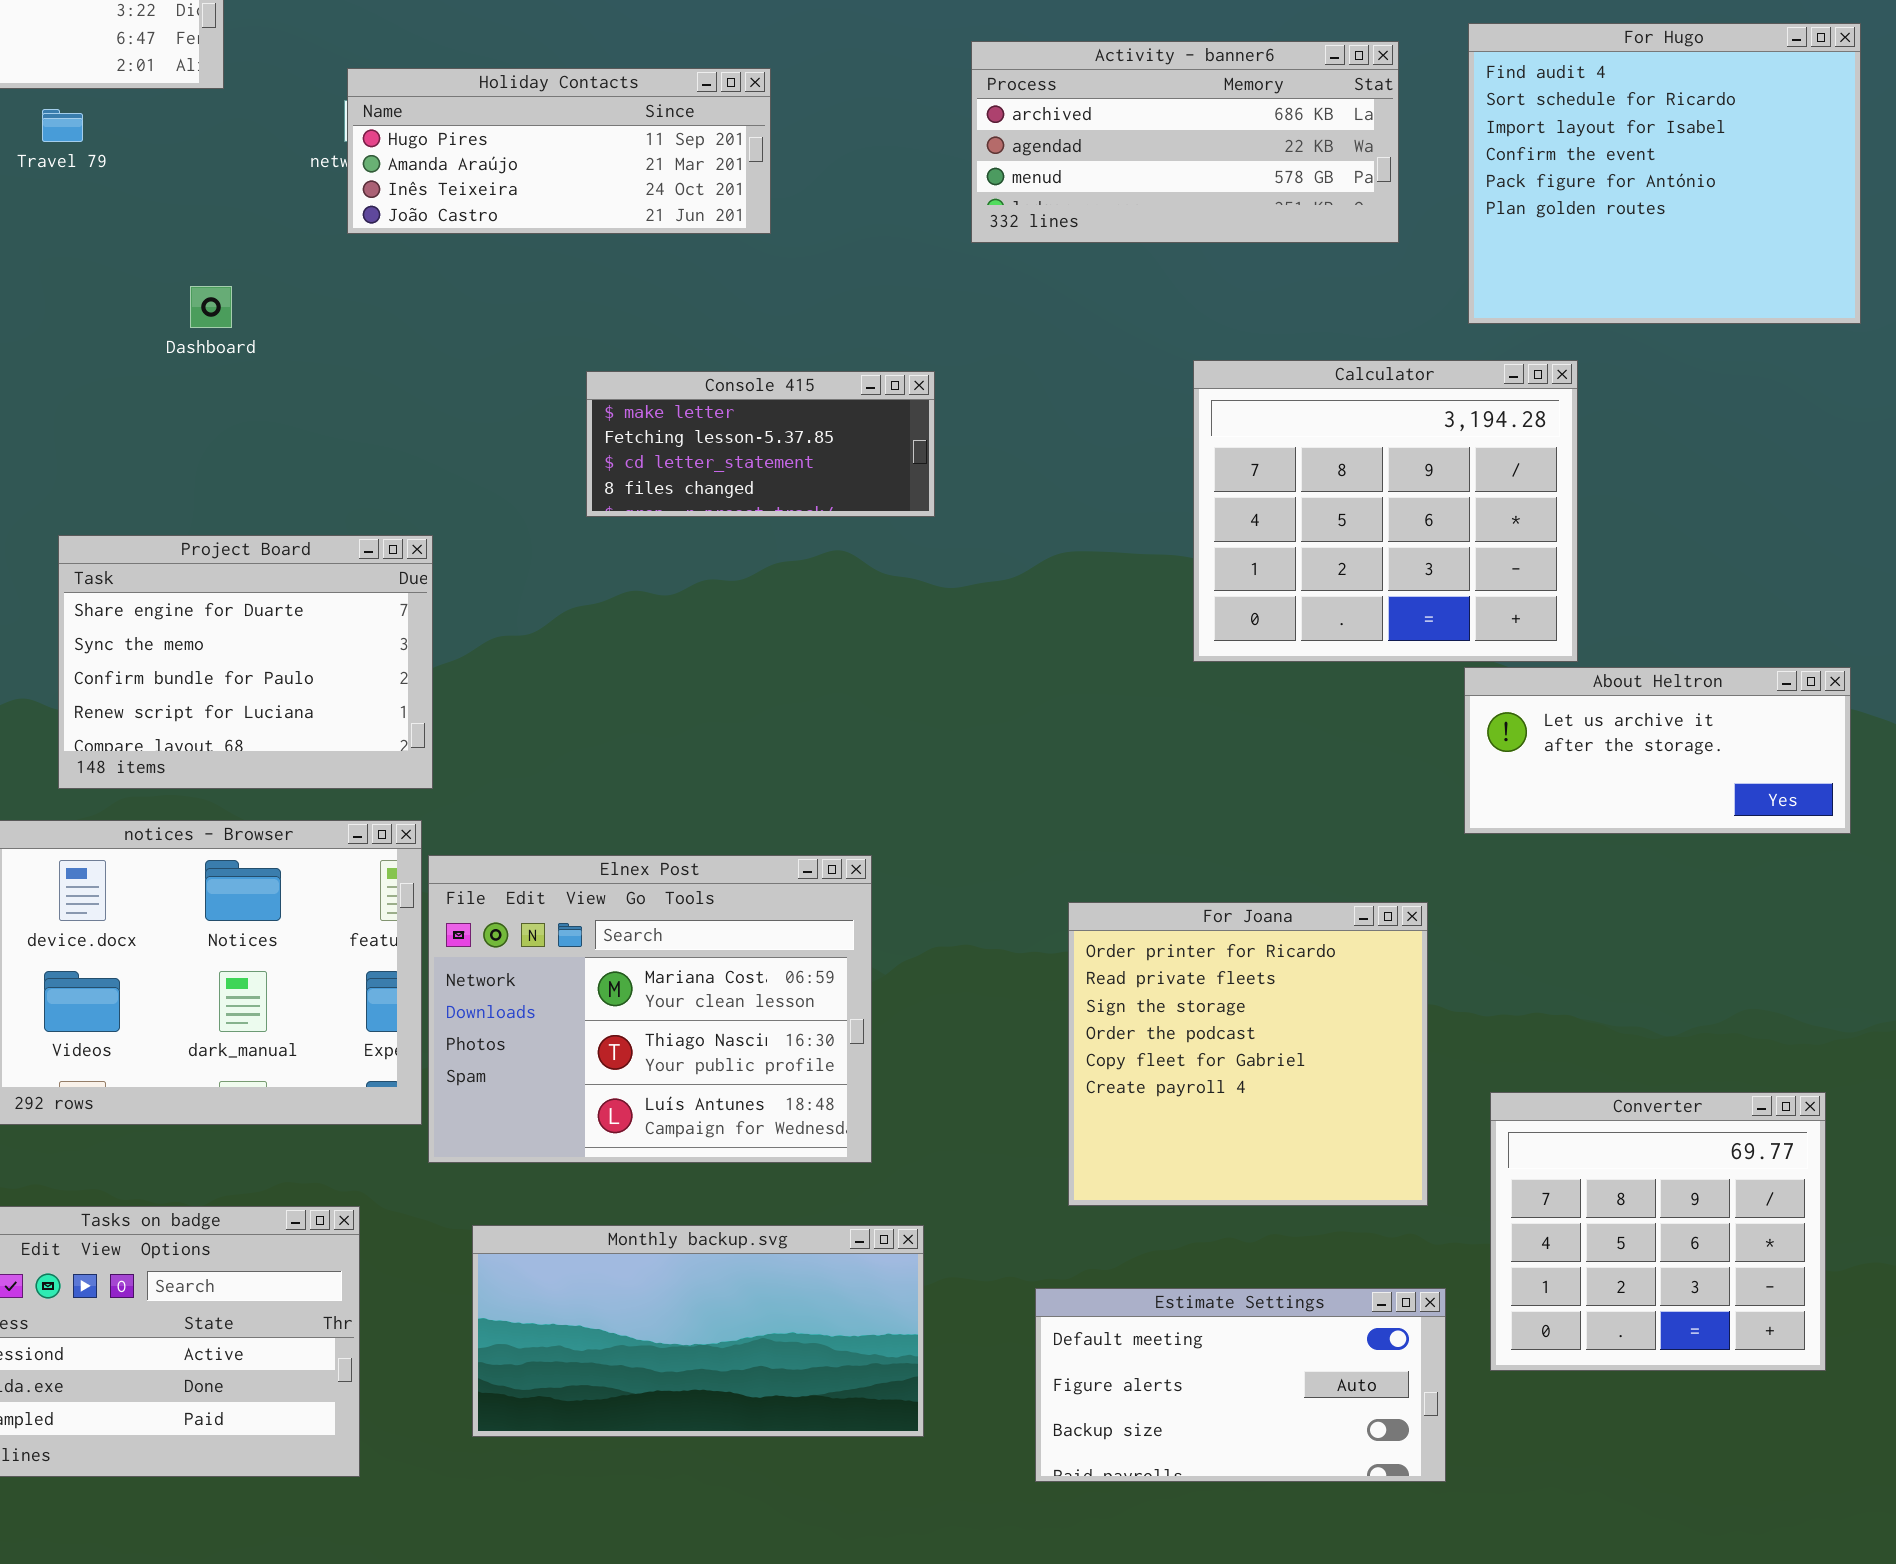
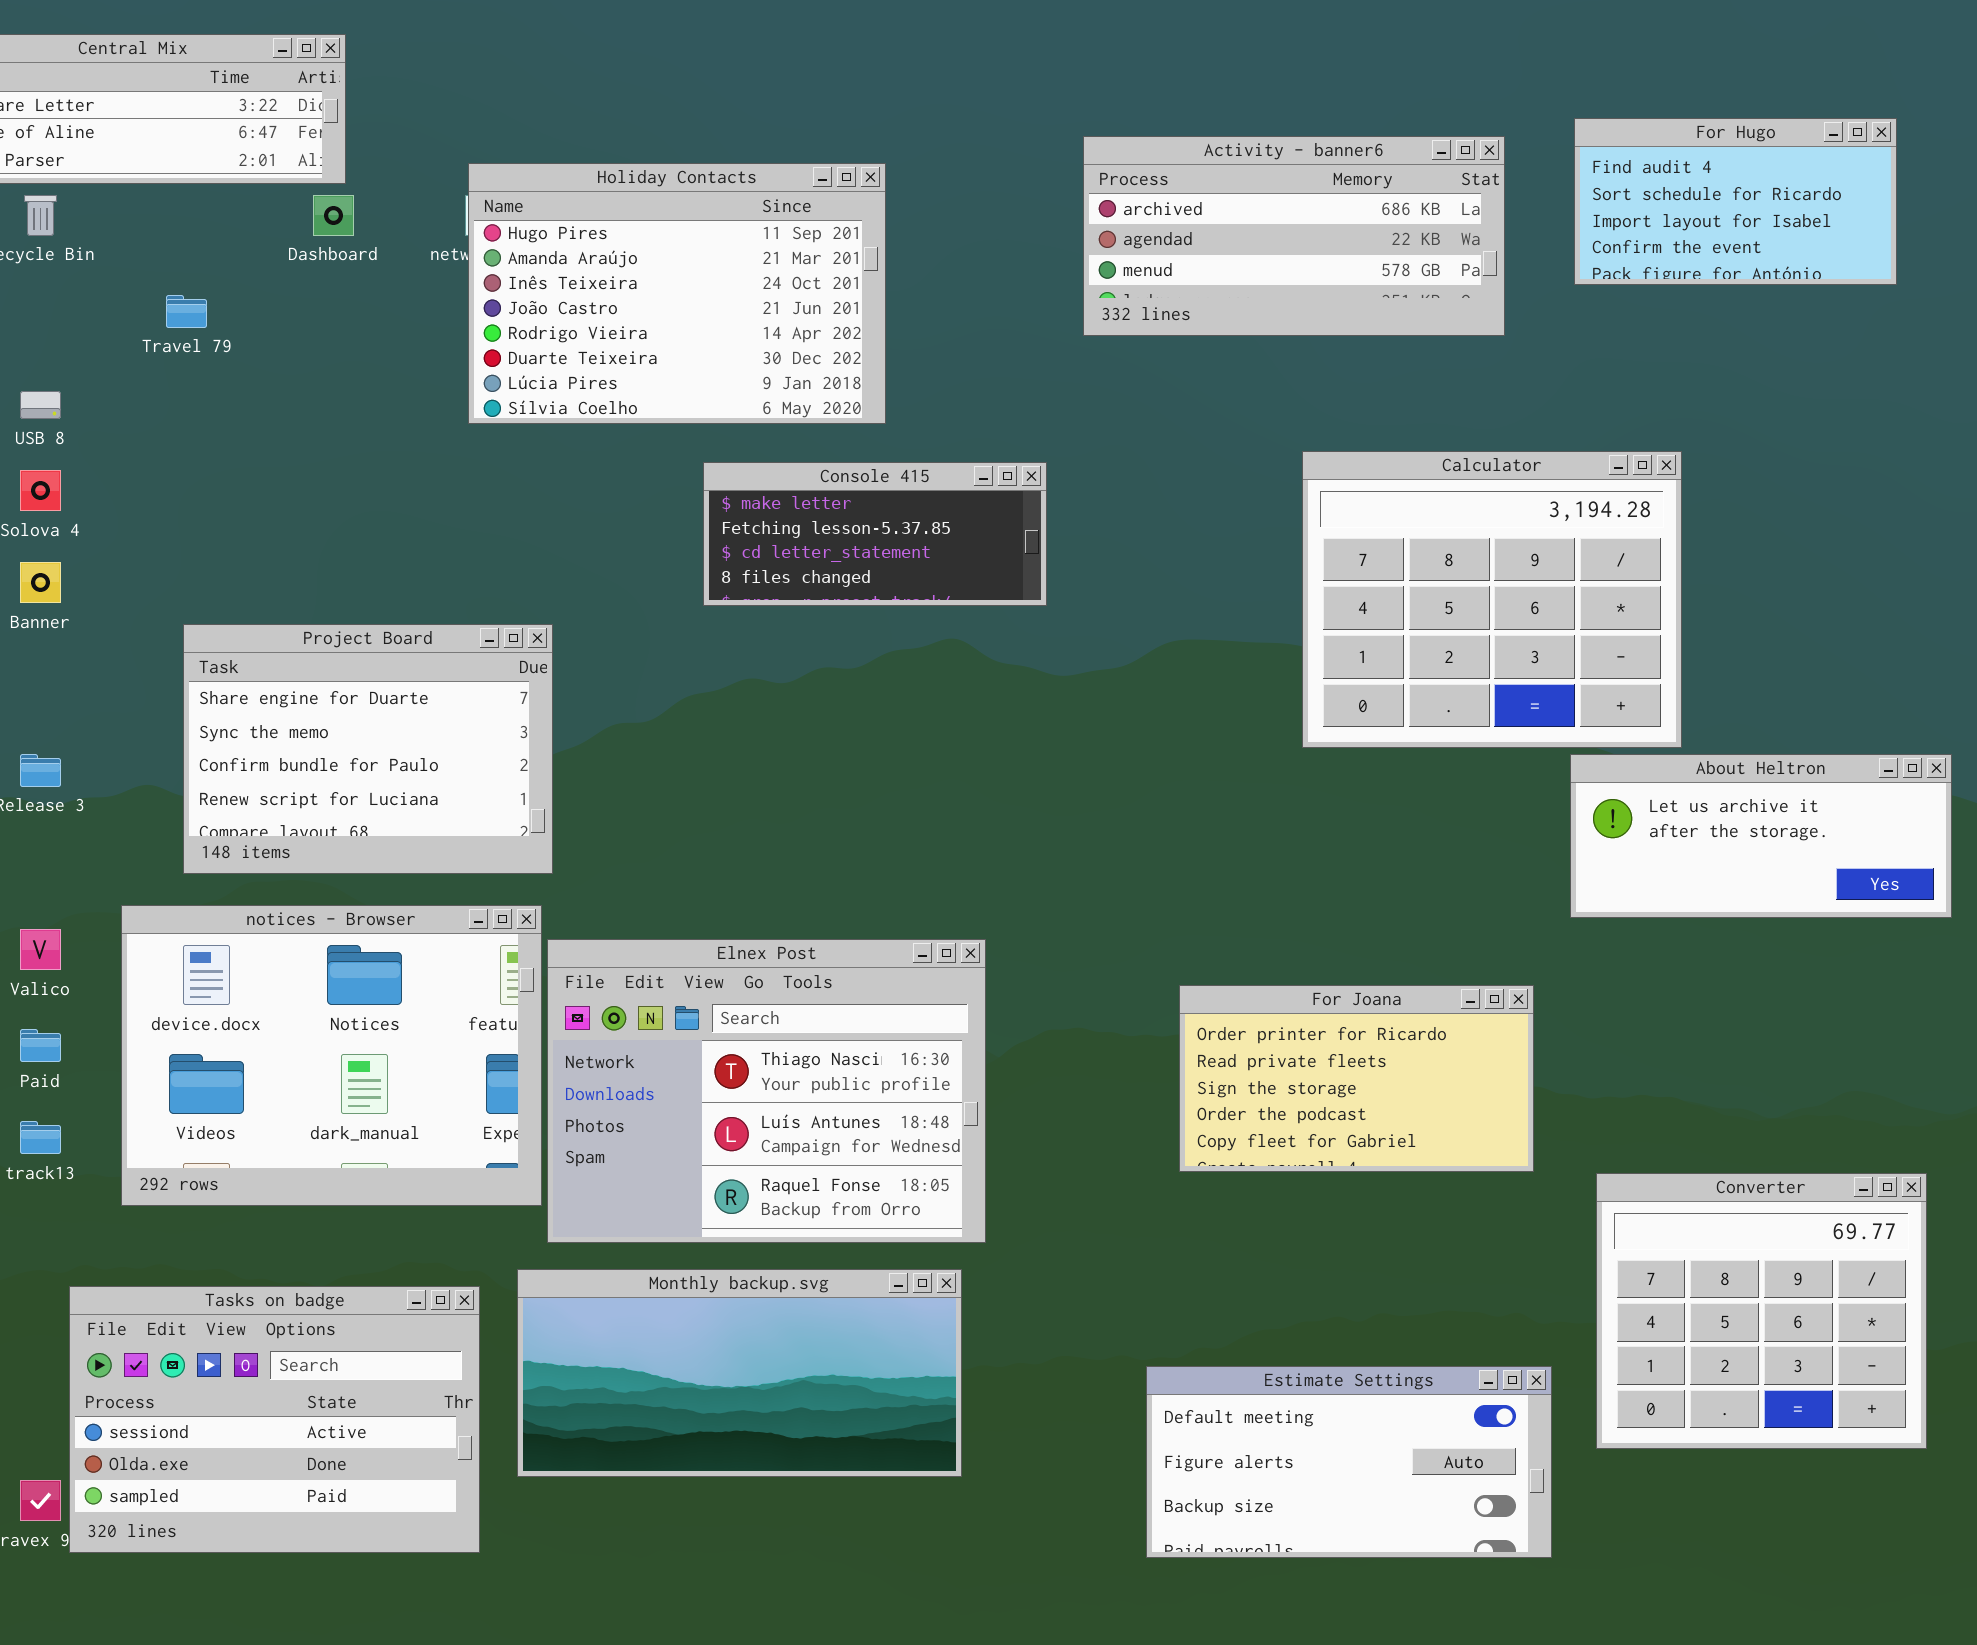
For Hugo: [1468,23,1861,324] -> [1574,118,1897,285], resized
Holiday Contacts: [347,68,771,234] -> [468,163,886,424], resized
Travel 79: [42,109,83,142] -> [166,295,207,328], moved
Dashboard: [190,286,232,328] -> [313,195,354,236], moved
Elnex Post: [428,855,872,1163] -> [547,939,986,1243], scrolled down 1 row
For Joana: [1068,902,1428,1206] -> [1179,985,1534,1172], resized
Monthly backup.svg: [472,1225,924,1437] -> [517,1269,962,1477], moved

